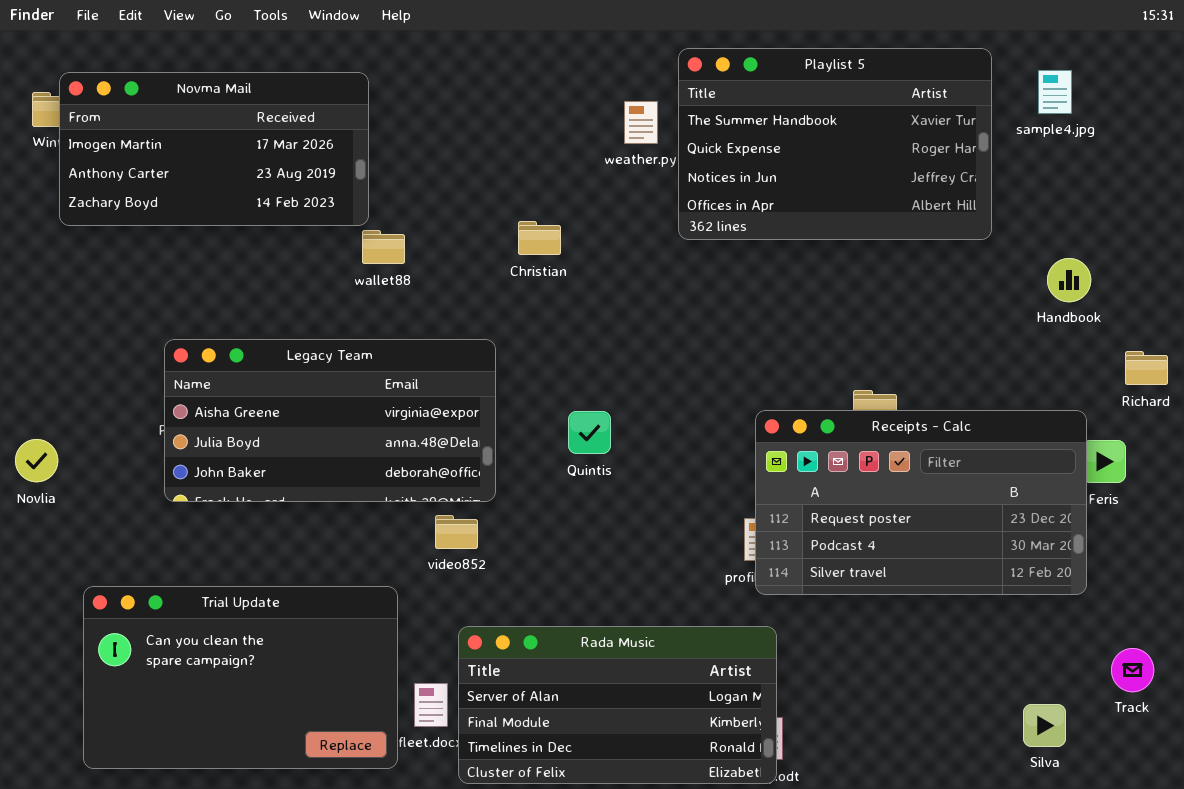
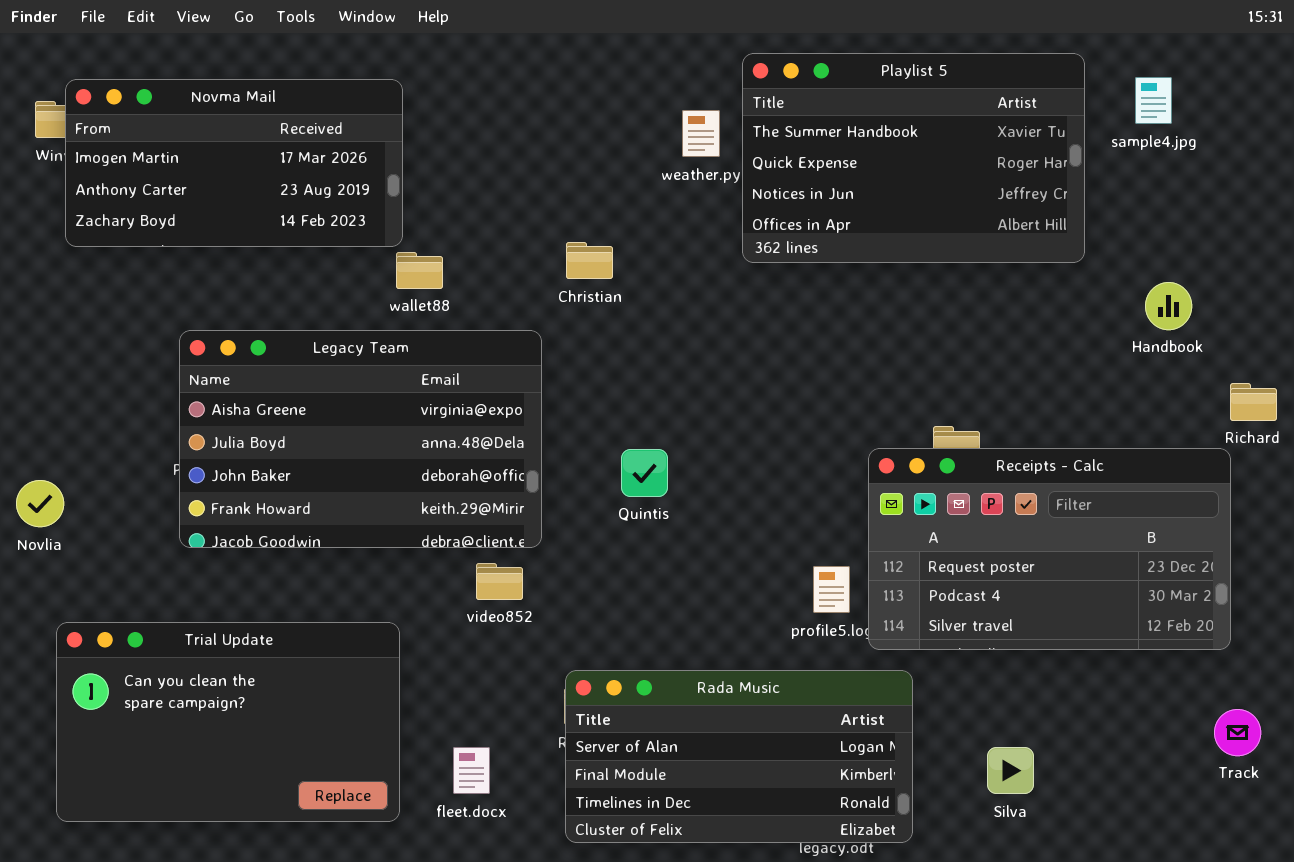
Legacy Team: [164,339,496,502] -> [179,330,542,548], resized
Receipts - Calc: [755,410,1087,595] -> [868,448,1231,650], moved
Trial Update: [83,586,398,769] -> [56,622,400,822], moved
Rada Music: [458,626,777,784] -> [565,670,913,843], moved
Silva: [1023,704,1066,747] -> [987,747,1034,794], moved

